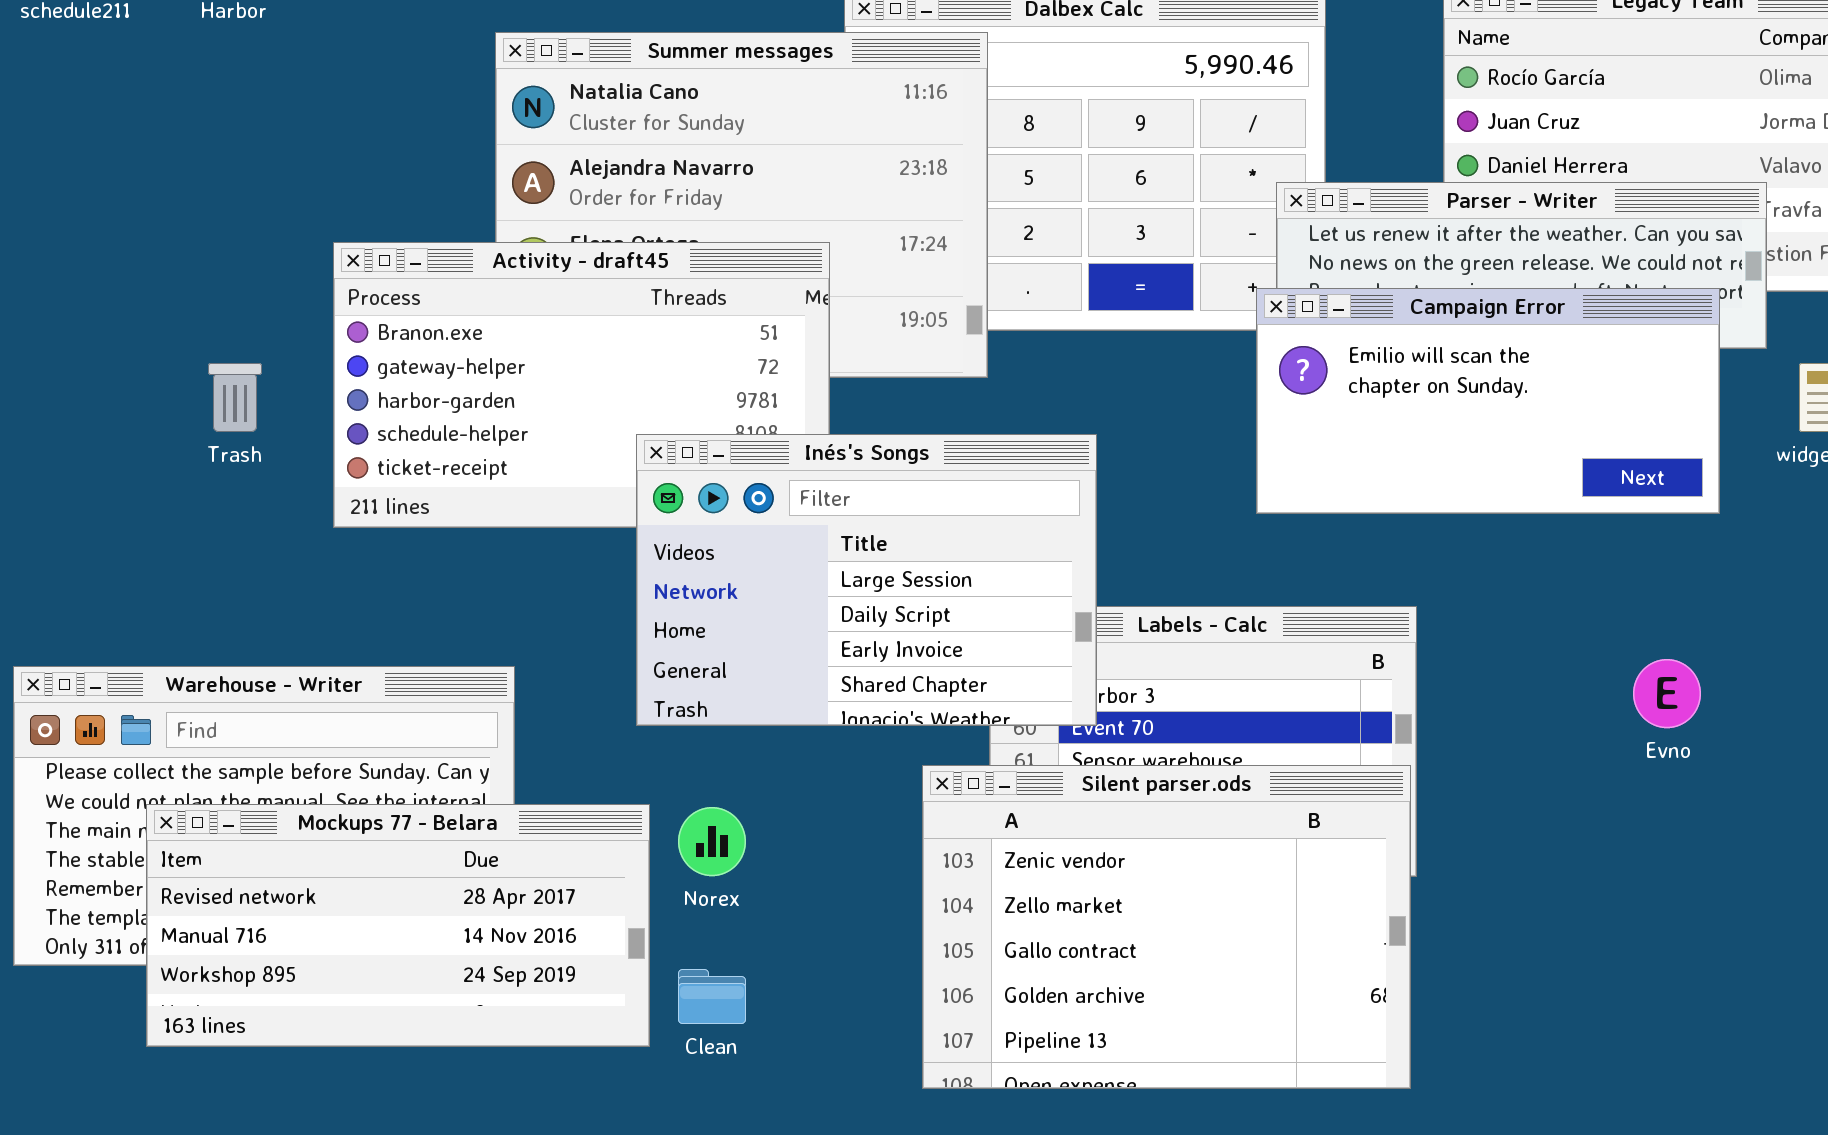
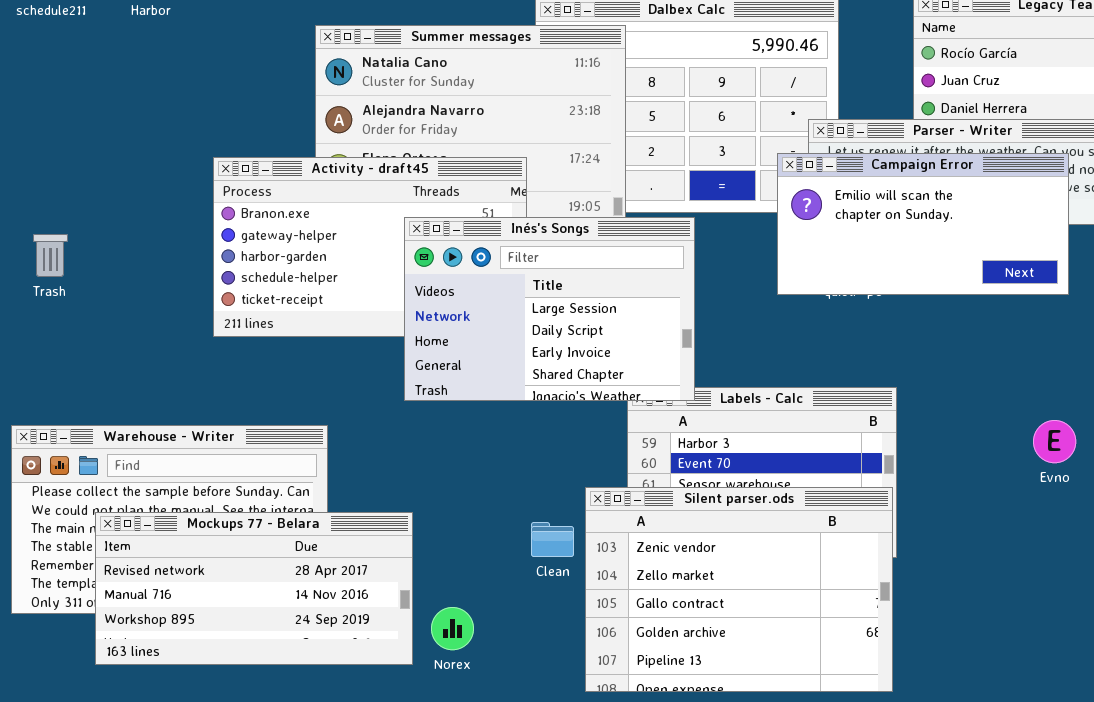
Campaign Error: [1256,288,1720,514] -> [777,153,1069,295], moved
Trash: [208,363,262,432] -> [33,234,68,277], moved
Inés's Songs: [636,434,1097,726] -> [404,217,695,401], moved
Norex: [678,807,746,876] -> [431,607,474,650], moved
Clean: [678,969,746,1024] -> [531,522,574,557], moved

